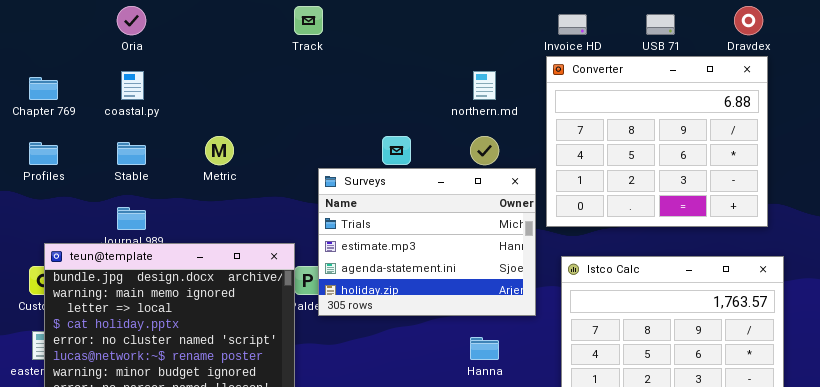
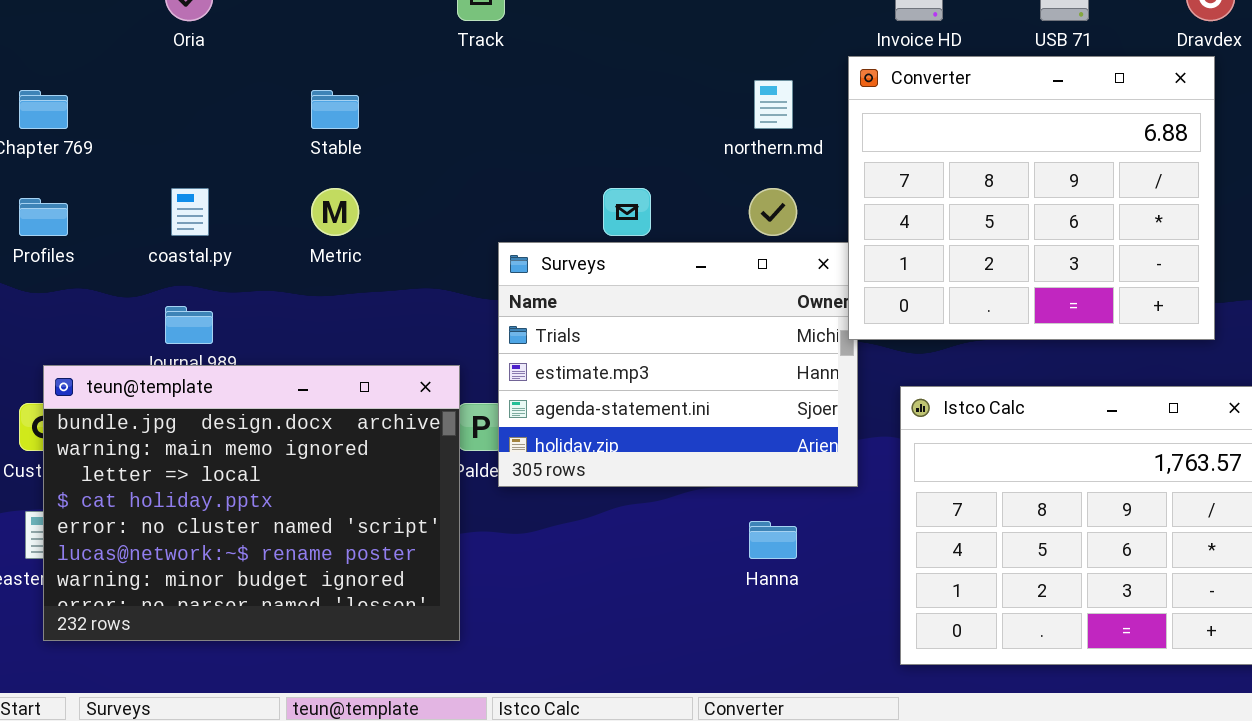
Converter: [546,56,768,227] -> [848,56,1215,340], moved
coastal.py: [121,71,144,100] -> [171,188,209,236], moved
Stable: [117,142,146,165] -> [311,90,359,129], moved

